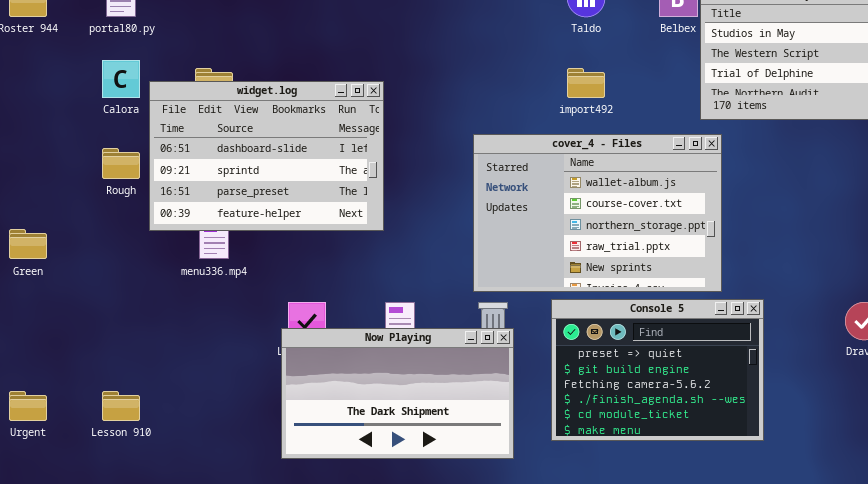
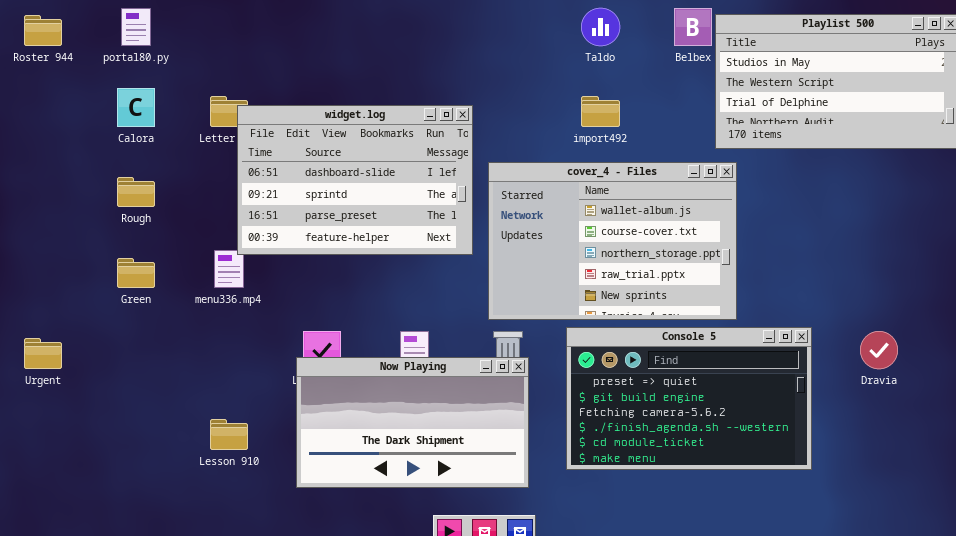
widget.log: [149,81,384,231] -> [237,105,473,255], moved
Green: [9,229,47,259] -> [117,258,155,288], moved
Console 5: [551,299,764,441] -> [566,327,812,470], resized
Urgent: [9,391,47,421] -> [24,338,62,369], moved
Lesson 910: [102,391,140,421] -> [210,419,248,450], moved

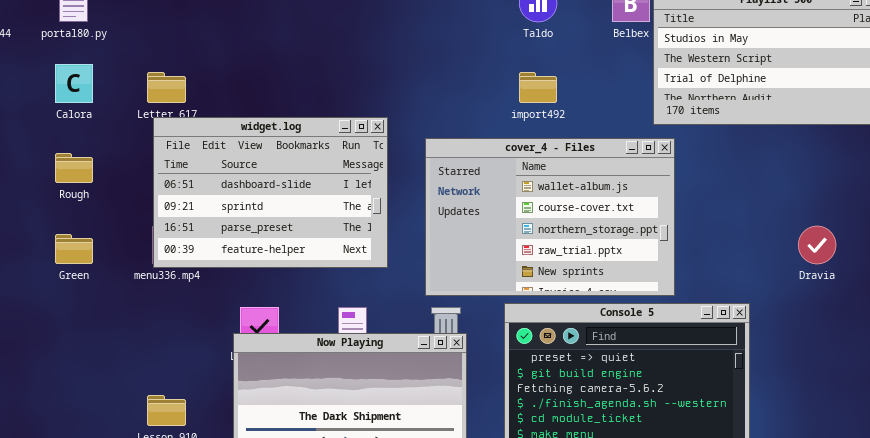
widget.log: [237,105,473,255] -> [153,117,388,268], moved
Dravia: [860,331,898,369] -> [798,226,836,264], moved

